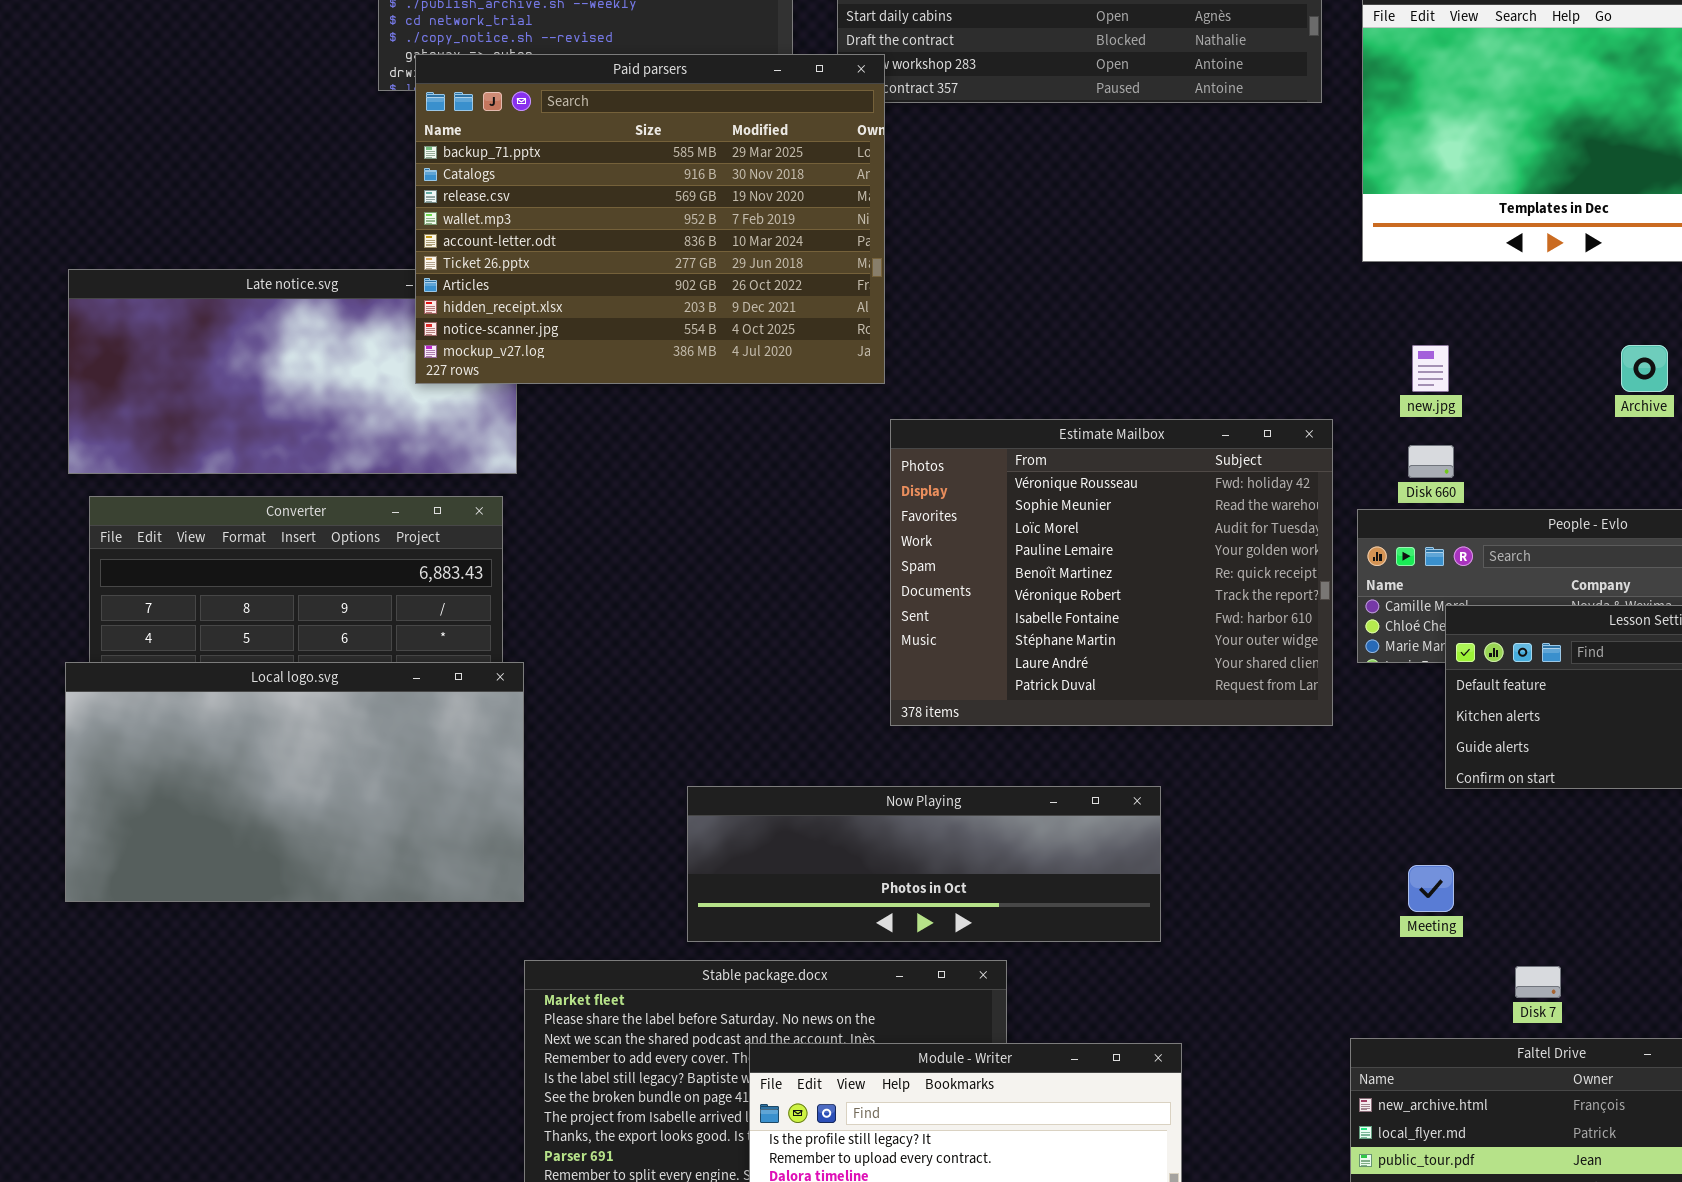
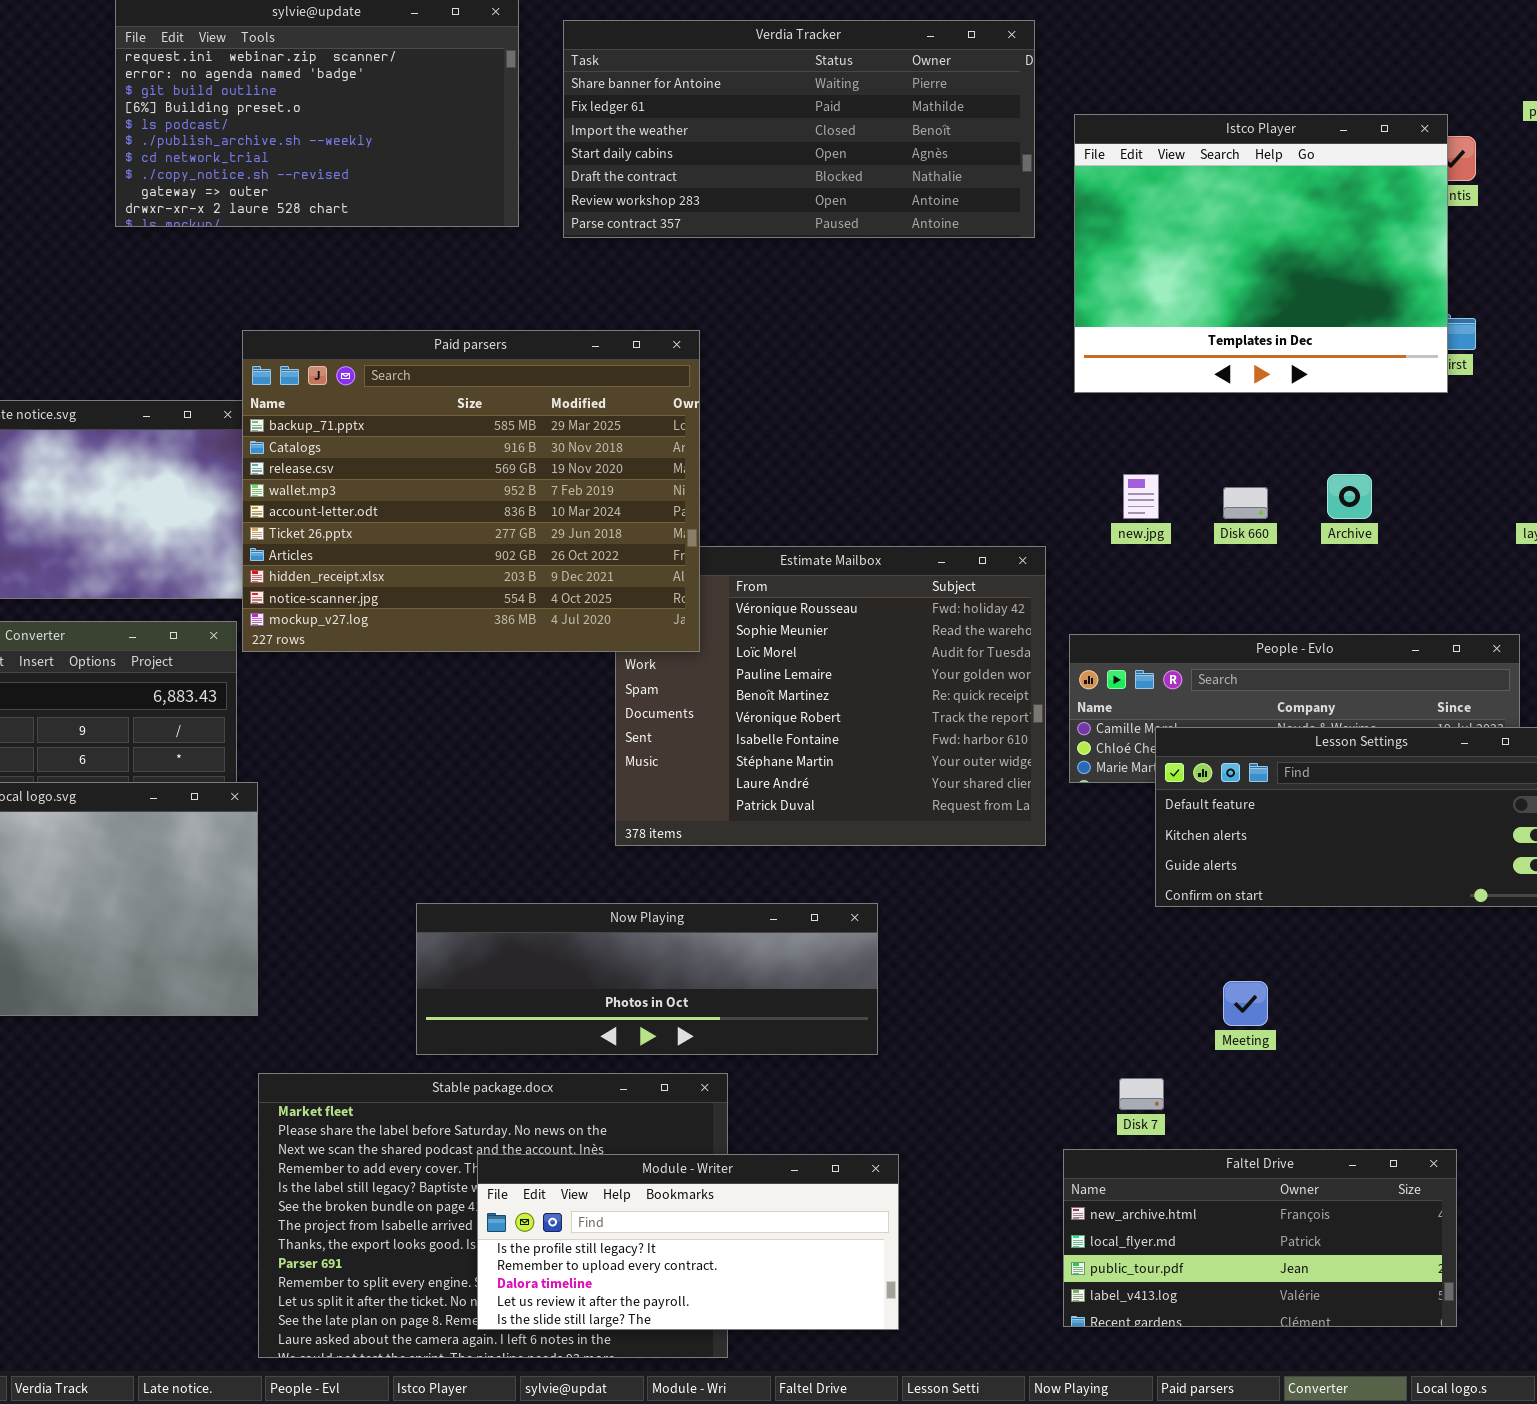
Paid parsers: [415,54,885,384] -> [242,330,700,652], moved
Disk 660: [1408,445,1454,478] -> [1223,487,1268,519], moved
Meeting: [1408,865,1454,912] -> [1223,981,1268,1026], moved
Disk 7: [1515,966,1561,998] -> [1119,1078,1164,1110], moved

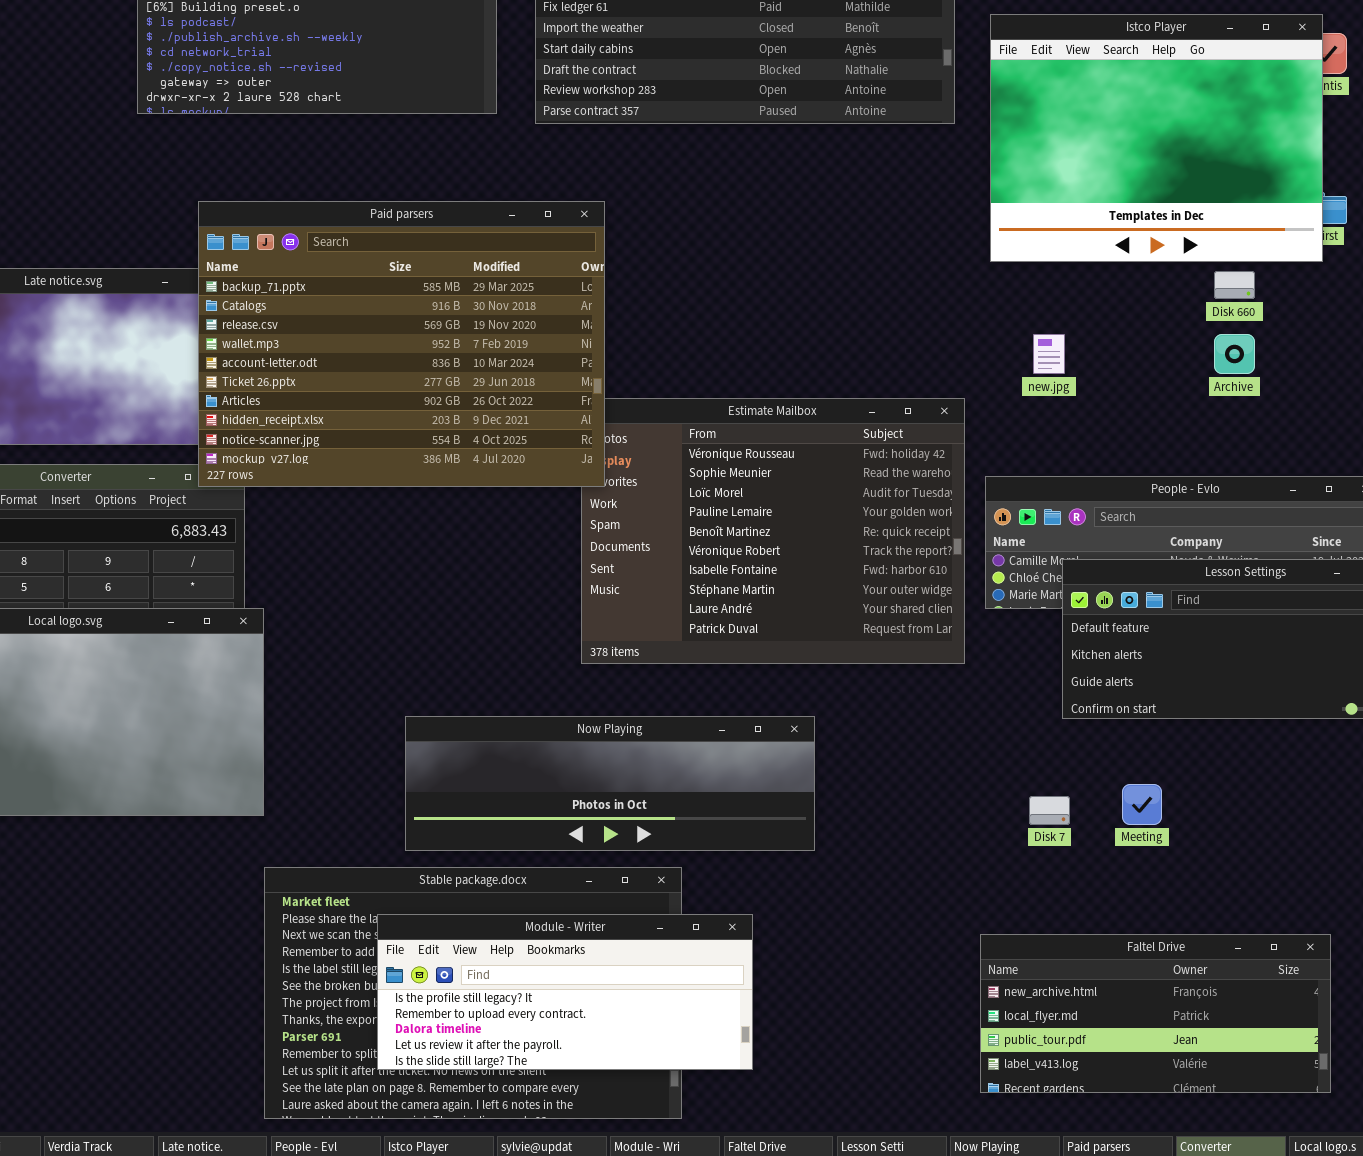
Paid parsers: [242,330,700,652] -> [198,201,605,487], moved
Disk 660: [1223,487,1268,519] -> [1214,271,1255,299], moved
Disk 7: [1119,1078,1164,1110] -> [1029,796,1070,825], moved
Module - Writer: [477,1154,899,1330] -> [377,914,753,1070], moved

